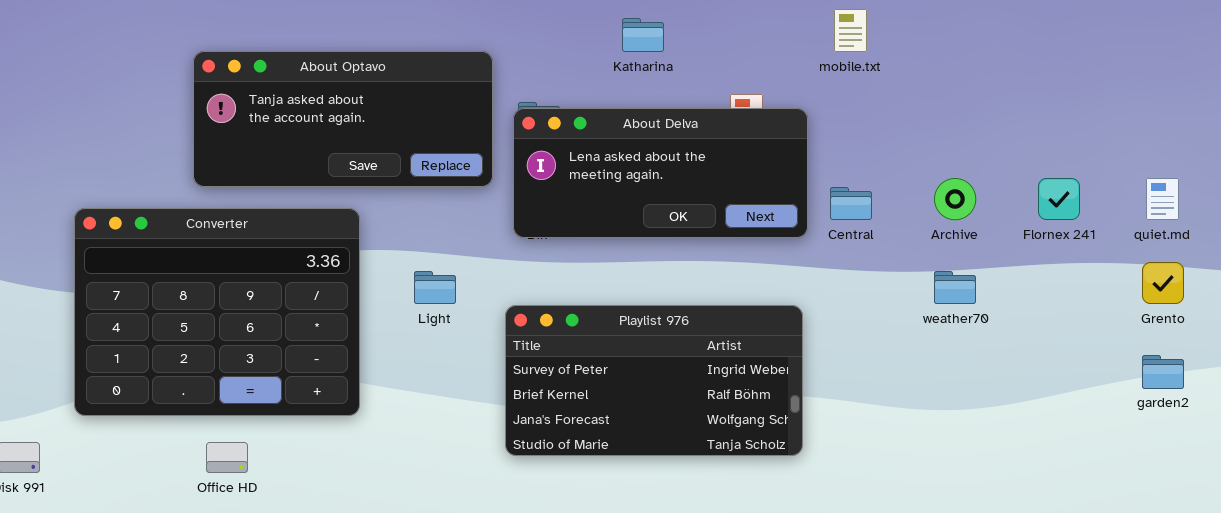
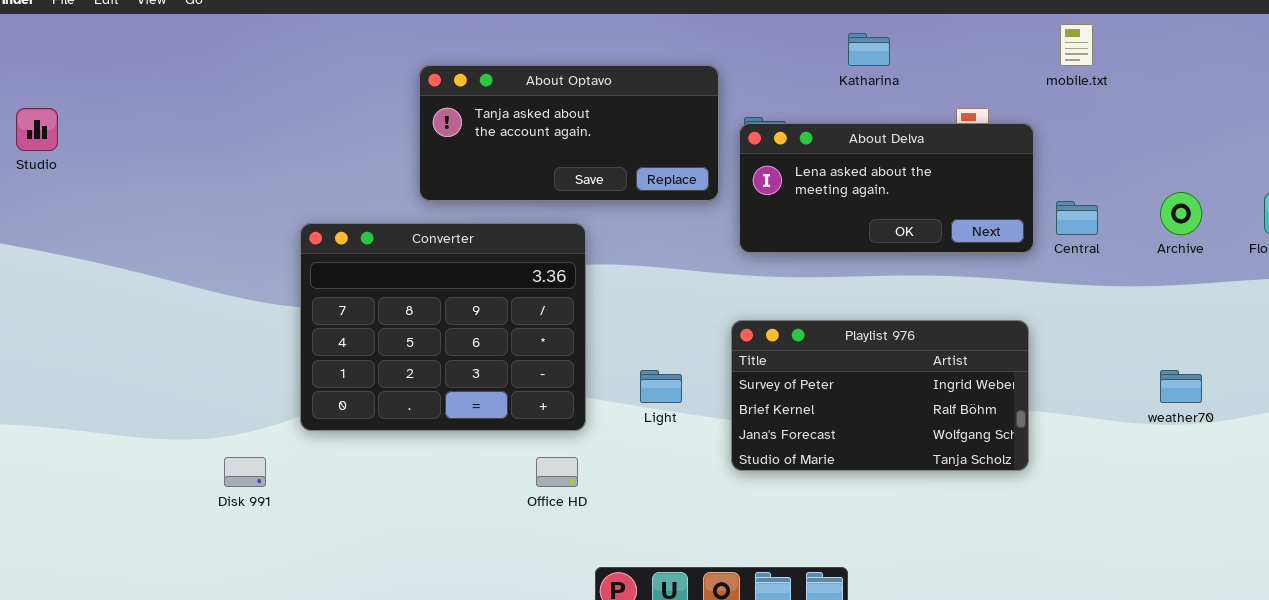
Light: [414,271,456,304] -> [640,370,682,403], moved
weather70: [934,271,976,304] -> [1160,370,1202,403], moved
Office HD: [206,442,248,473] -> [536,457,578,487], moved

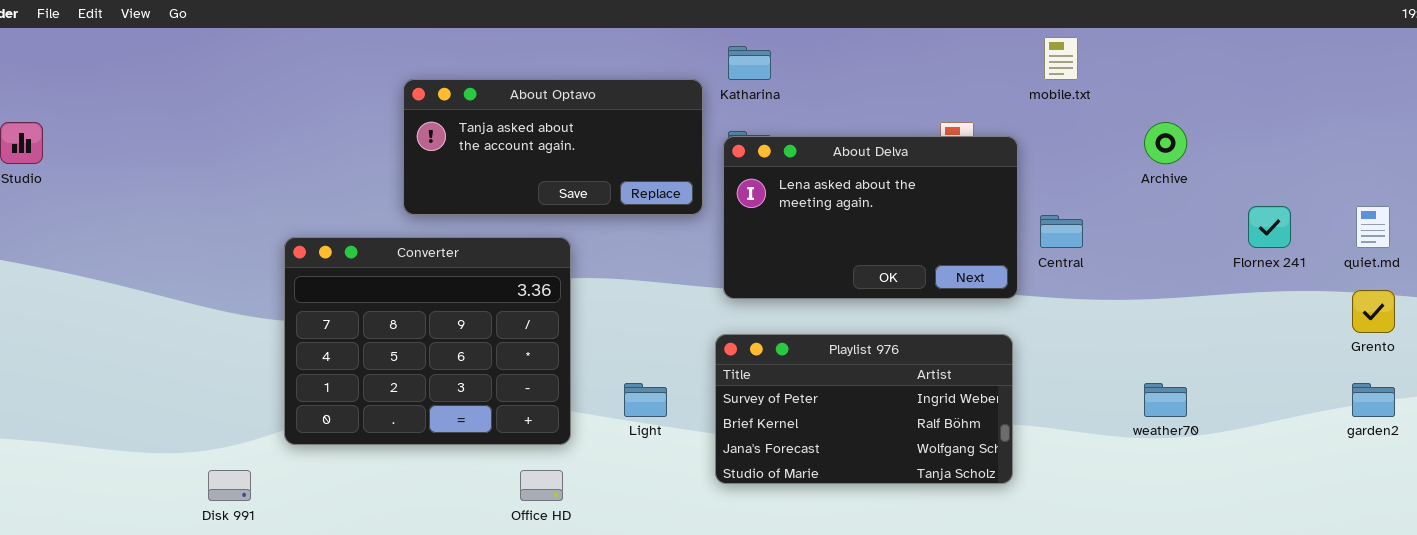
Katharina: [848,33,890,66] -> [728,46,771,80], moved
About Delva: [739,123,1034,253] -> [723,136,1018,299], resized
Archive: [1160,192,1202,235] -> [1144,122,1187,164], moved

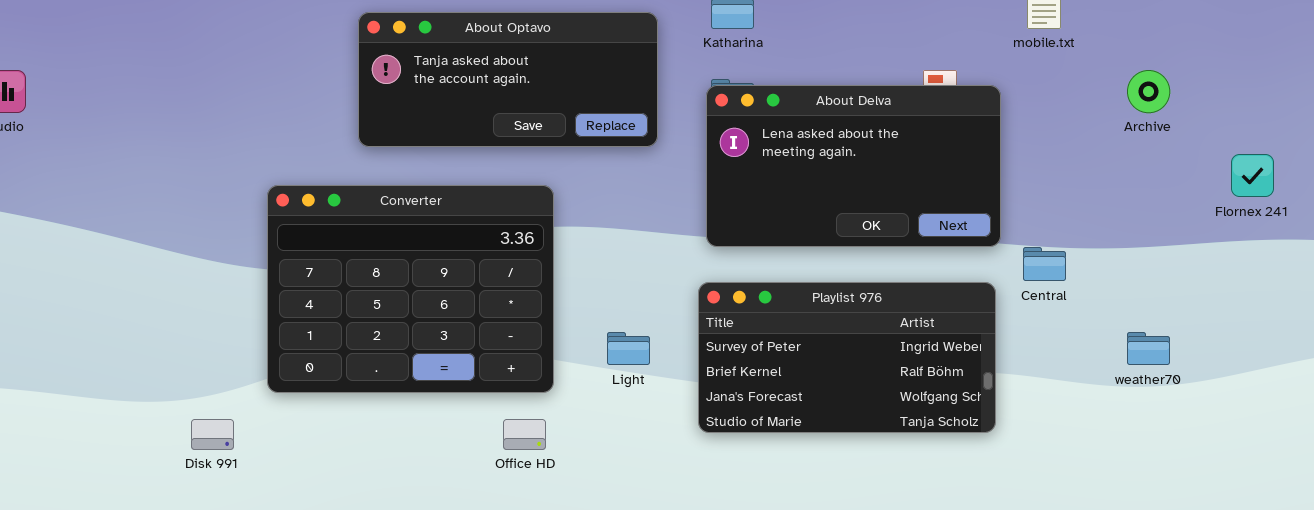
About Optavo: [403,79,703,215] -> [358,12,658,147], moved
Central: [1040,215,1083,248] -> [1023,247,1066,281], moved

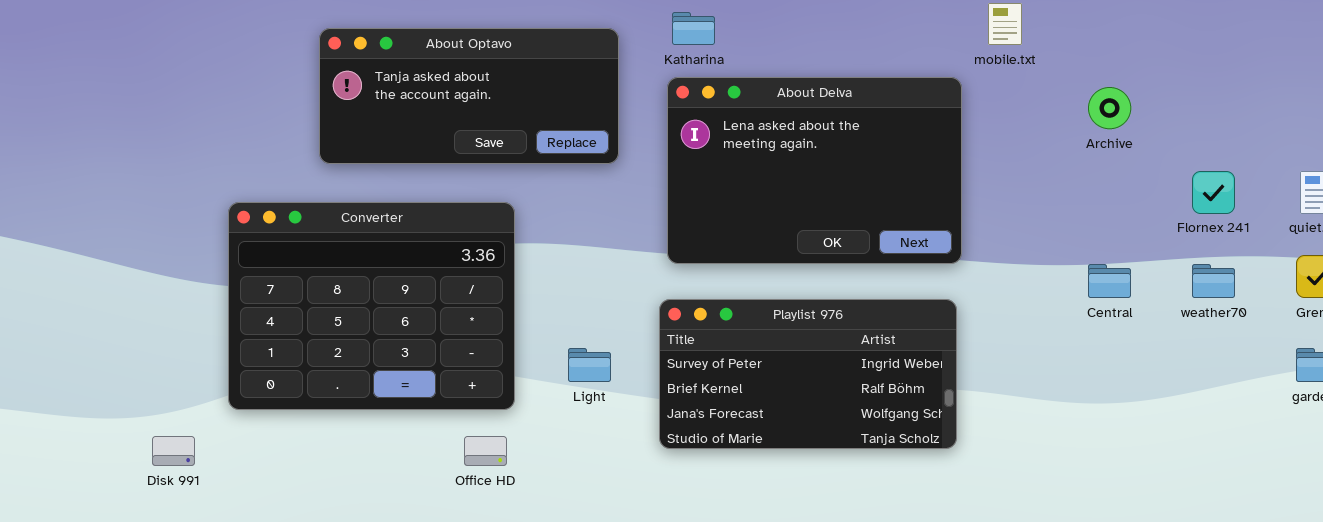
About Delva: [706,85,1001,247] -> [667,77,962,264], resized
Central: [1023,247,1066,281] -> [1088,264,1131,298], moved
weather70: [1127,332,1170,365] -> [1192,264,1235,298], moved

